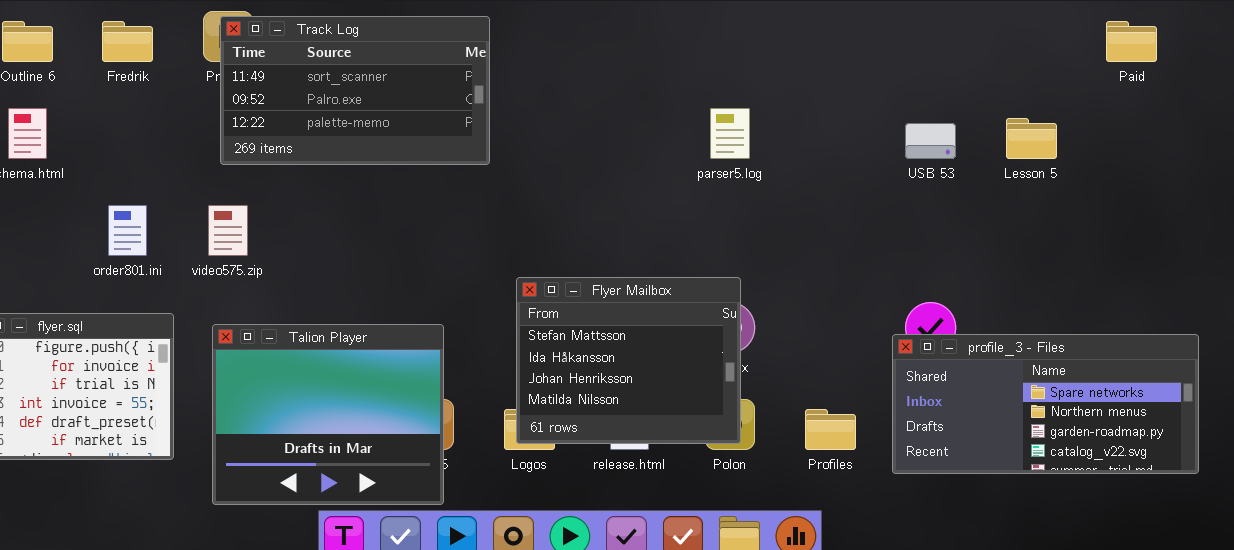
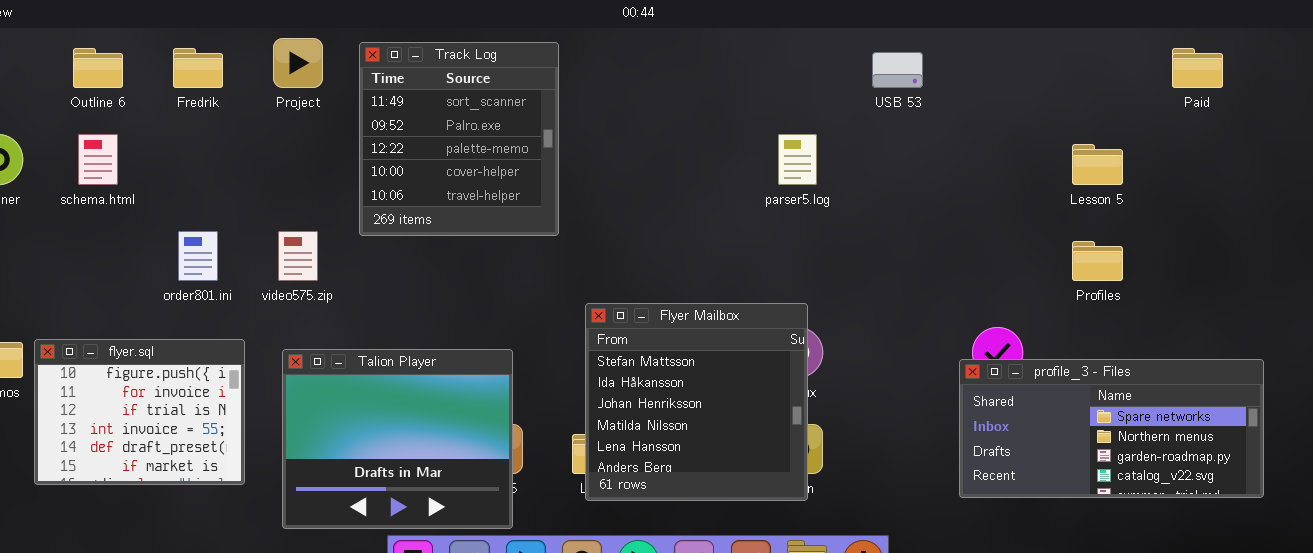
Track Log: [220,16,490,165] -> [359,42,559,236], resized
USB 53: [905,123,956,159] -> [872,52,923,88], moved
Flyer Mailbox: [516,277,741,444] -> [585,303,808,501], resized
Profiles: [805,409,856,450] -> [1072,241,1123,281], moved

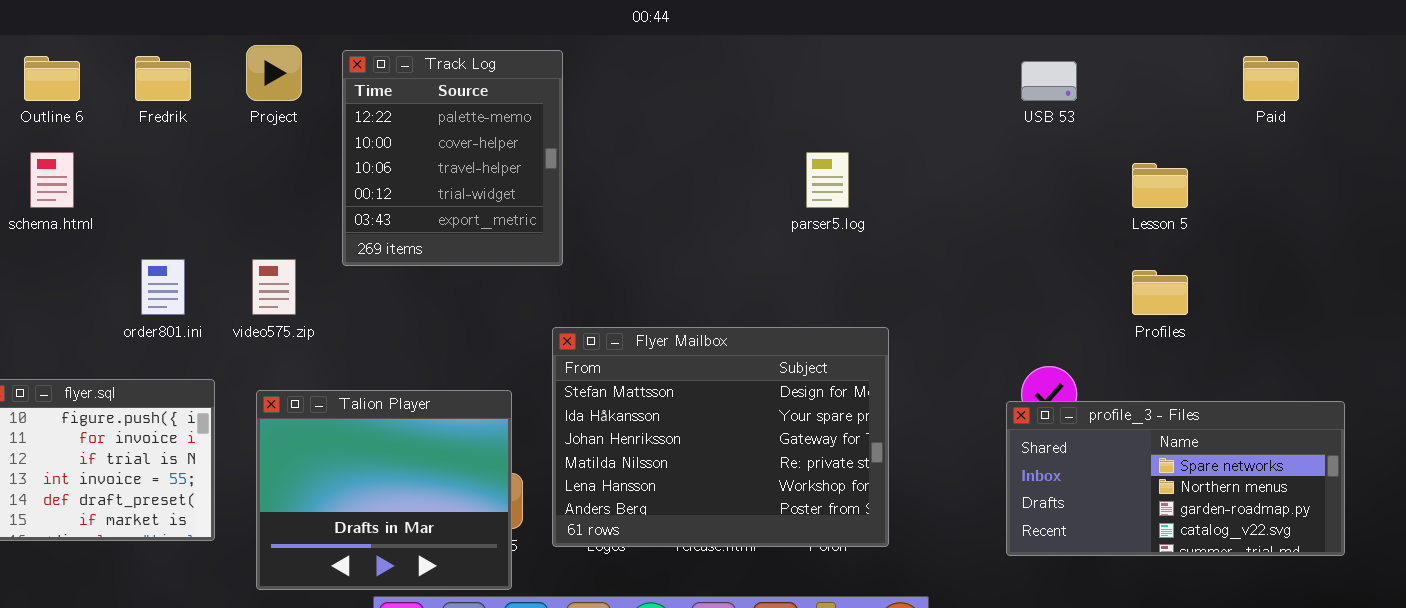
Track Log: [359,42,559,236] -> [342,50,563,266], scrolled down 2 rows
USB 53: [872,52,923,88] -> [1021,61,1077,101], moved
Flyer Mailbox: [585,303,808,501] -> [552,327,889,547], moved, resized

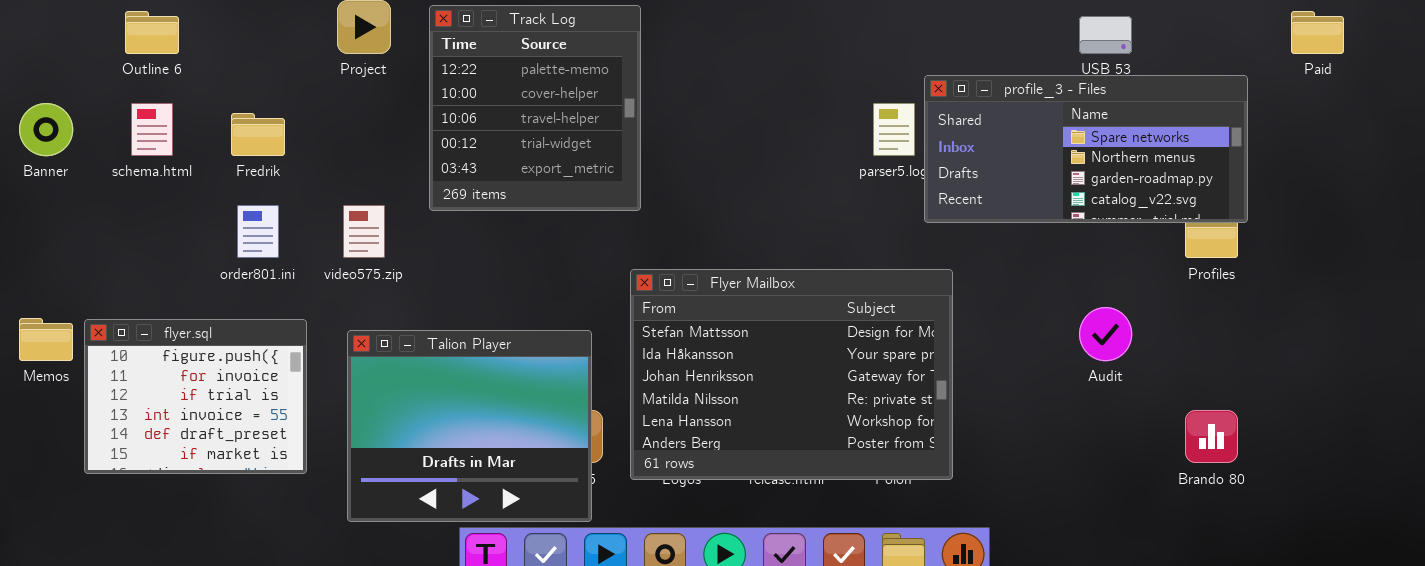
Fredrik: [135,56,191,101] -> [231,113,285,156], moved
profile_3 - Files: [1006,401,1345,556] -> [924,75,1248,223], moved

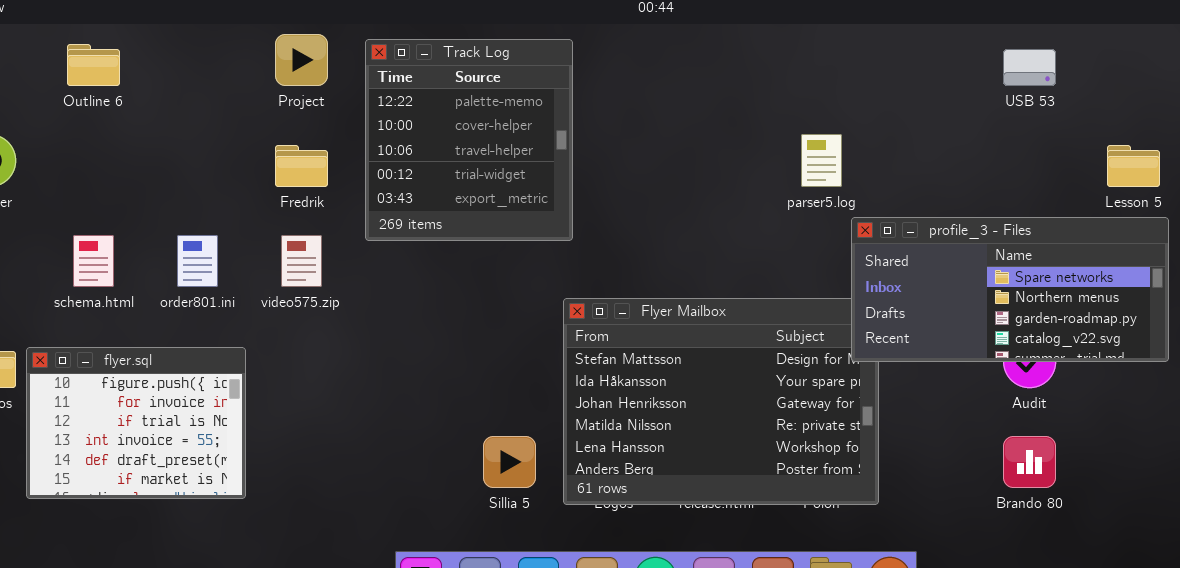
profile_3 - Files: [924,75,1248,223] -> [851,217,1169,362], moved
schema.html: [131,103,173,156] -> [73,235,114,287], moved
Fredrik: [231,113,285,156] -> [275,145,328,187], moved
Talion Player: [347,330,592,522] -> none, closed
Brando 80: [1185,410,1238,463] -> [1003,436,1056,488], moved

